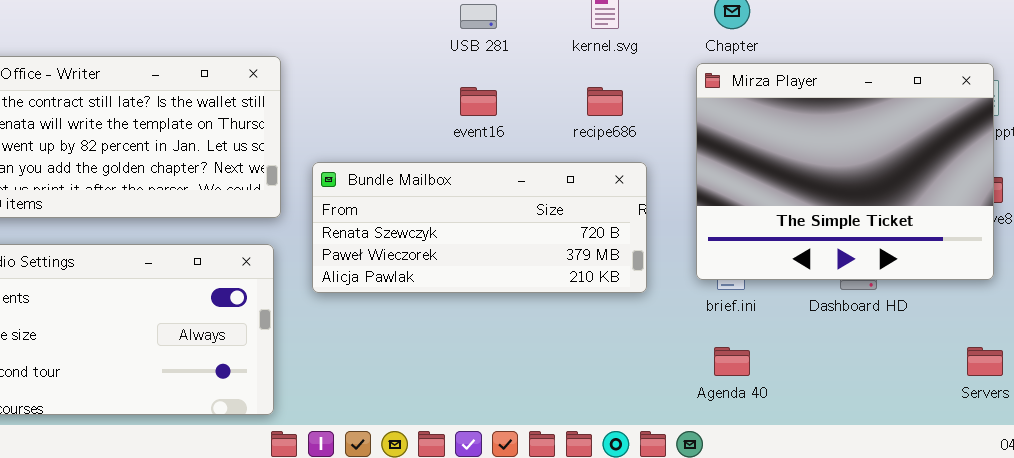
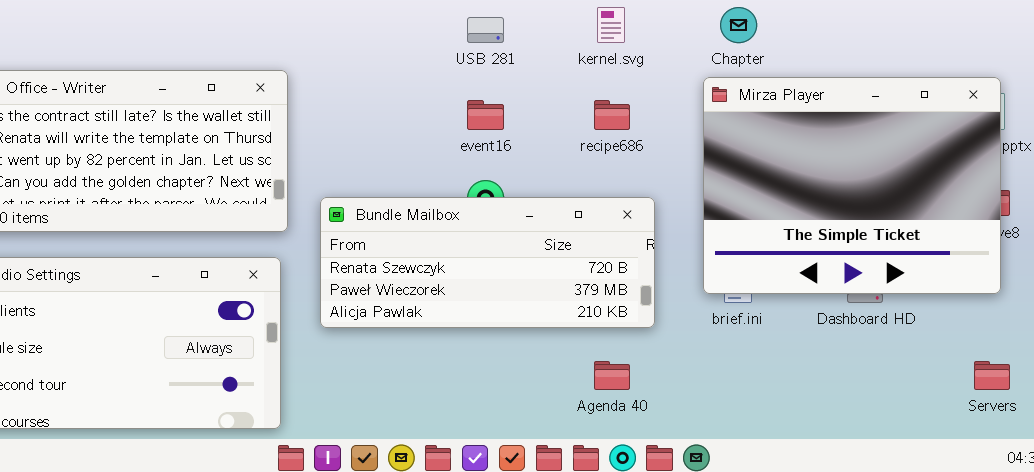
Bundle Mailbox: [312,162,647,293] -> [320,197,655,328], moved
Agenda 40: [714,347,750,376] -> [594,361,630,390], moved

